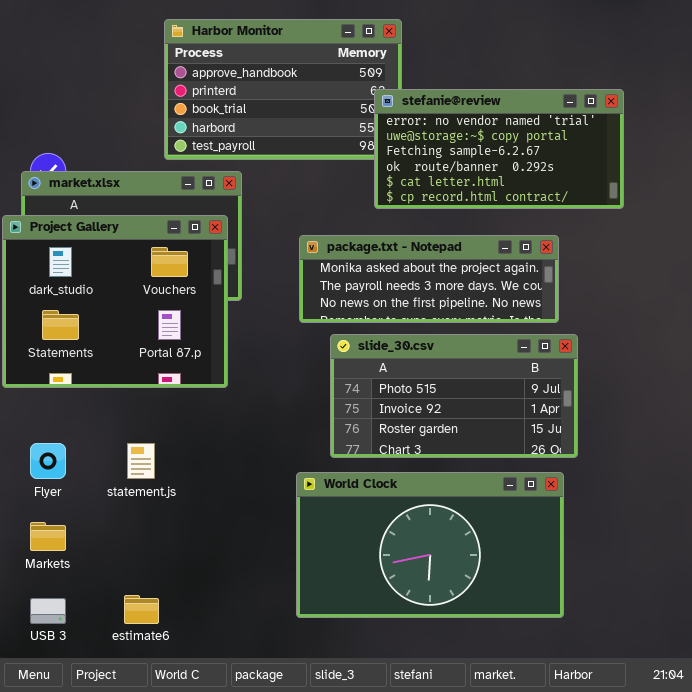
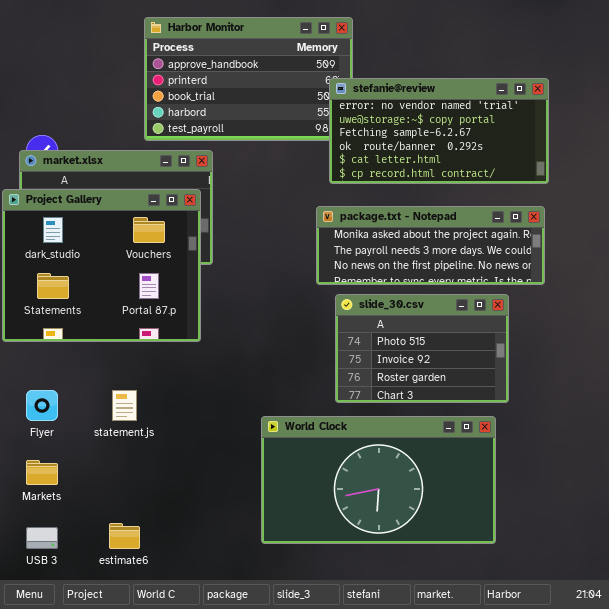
package.txt - Notepad: [299,235,559,323] -> [316,206,545,285], moved
slide_30.csv: [330,334,578,458] -> [335,294,509,403], resized

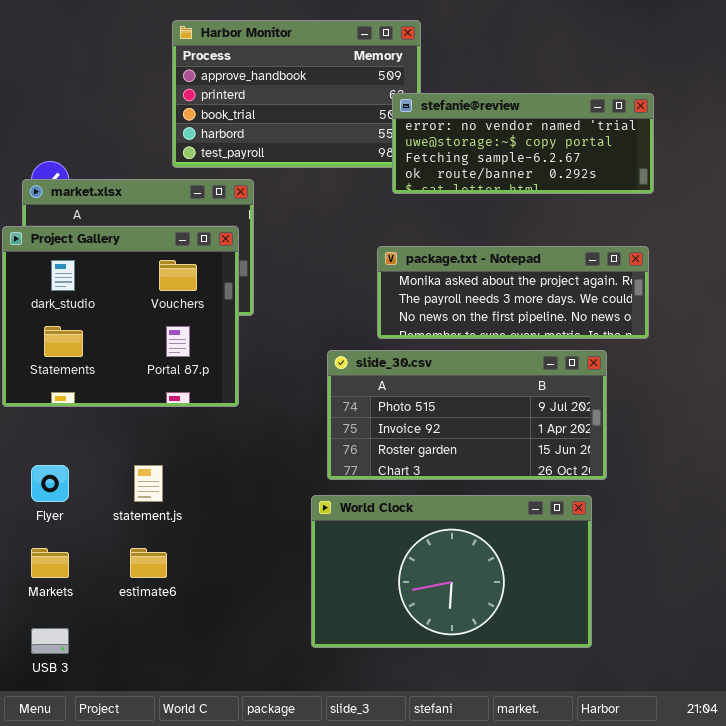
stefanie@review: [329,78,549,184] -> [392,93,654,194], resized
slide_30.csv: [335,294,509,403] -> [327,350,607,480], resized
estimate6: [109,523,140,549] -> [130,548,167,578], moved

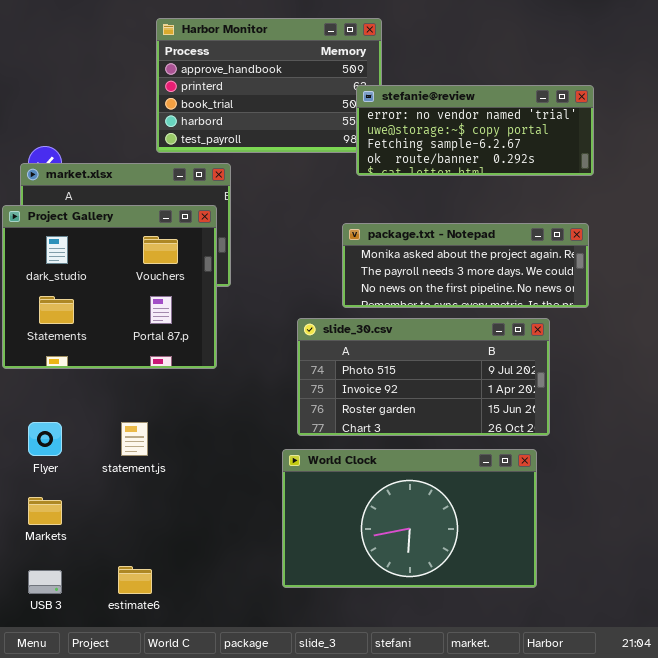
estimate6: [130,548,167,578] -> [118,566,152,594], moved

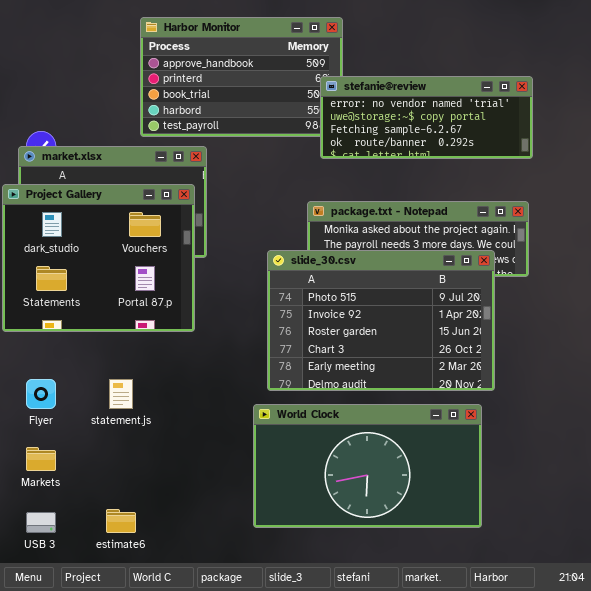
slide_30.csv: [297,318,550,436] -> [267,250,495,391], resized

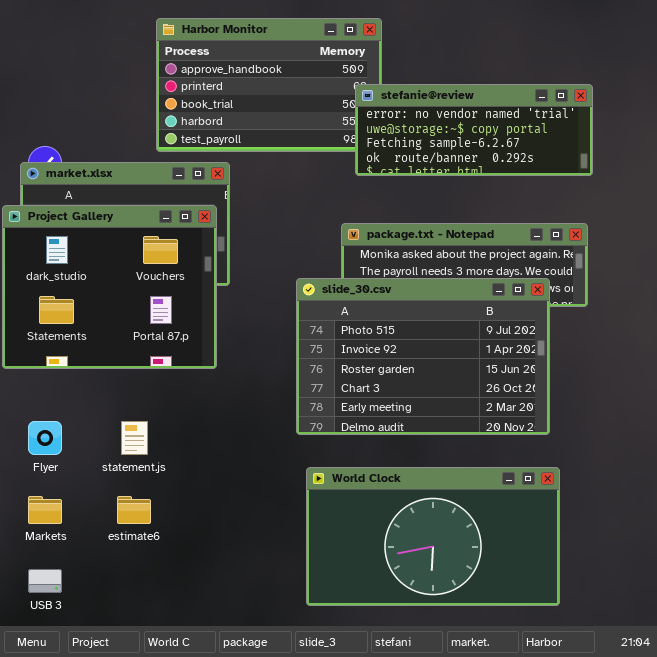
World Clock: [253,404,482,528] -> [306,467,560,606], moved
estimate6: [106,509,136,533] -> [117,496,151,524], moved

